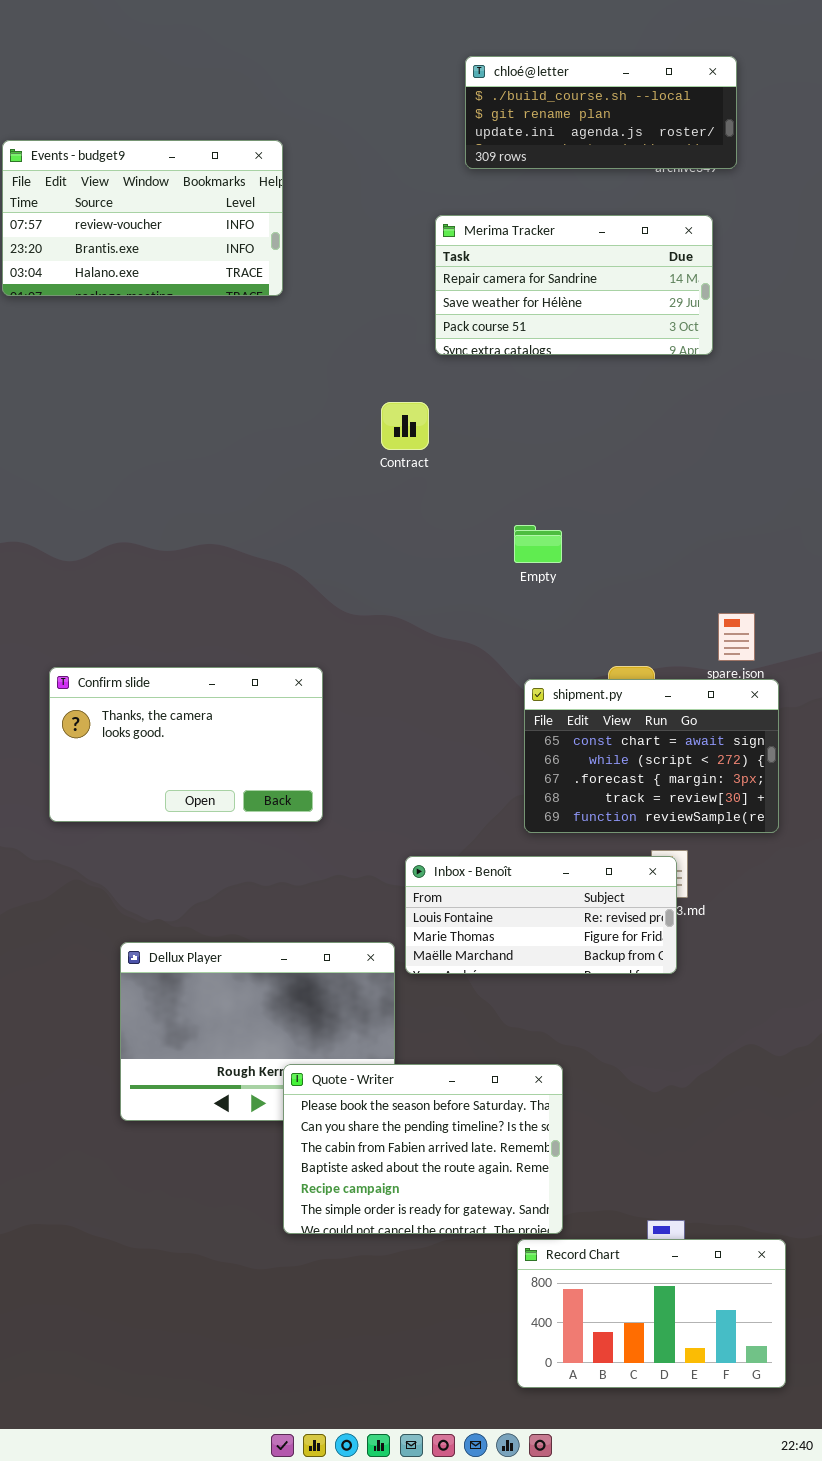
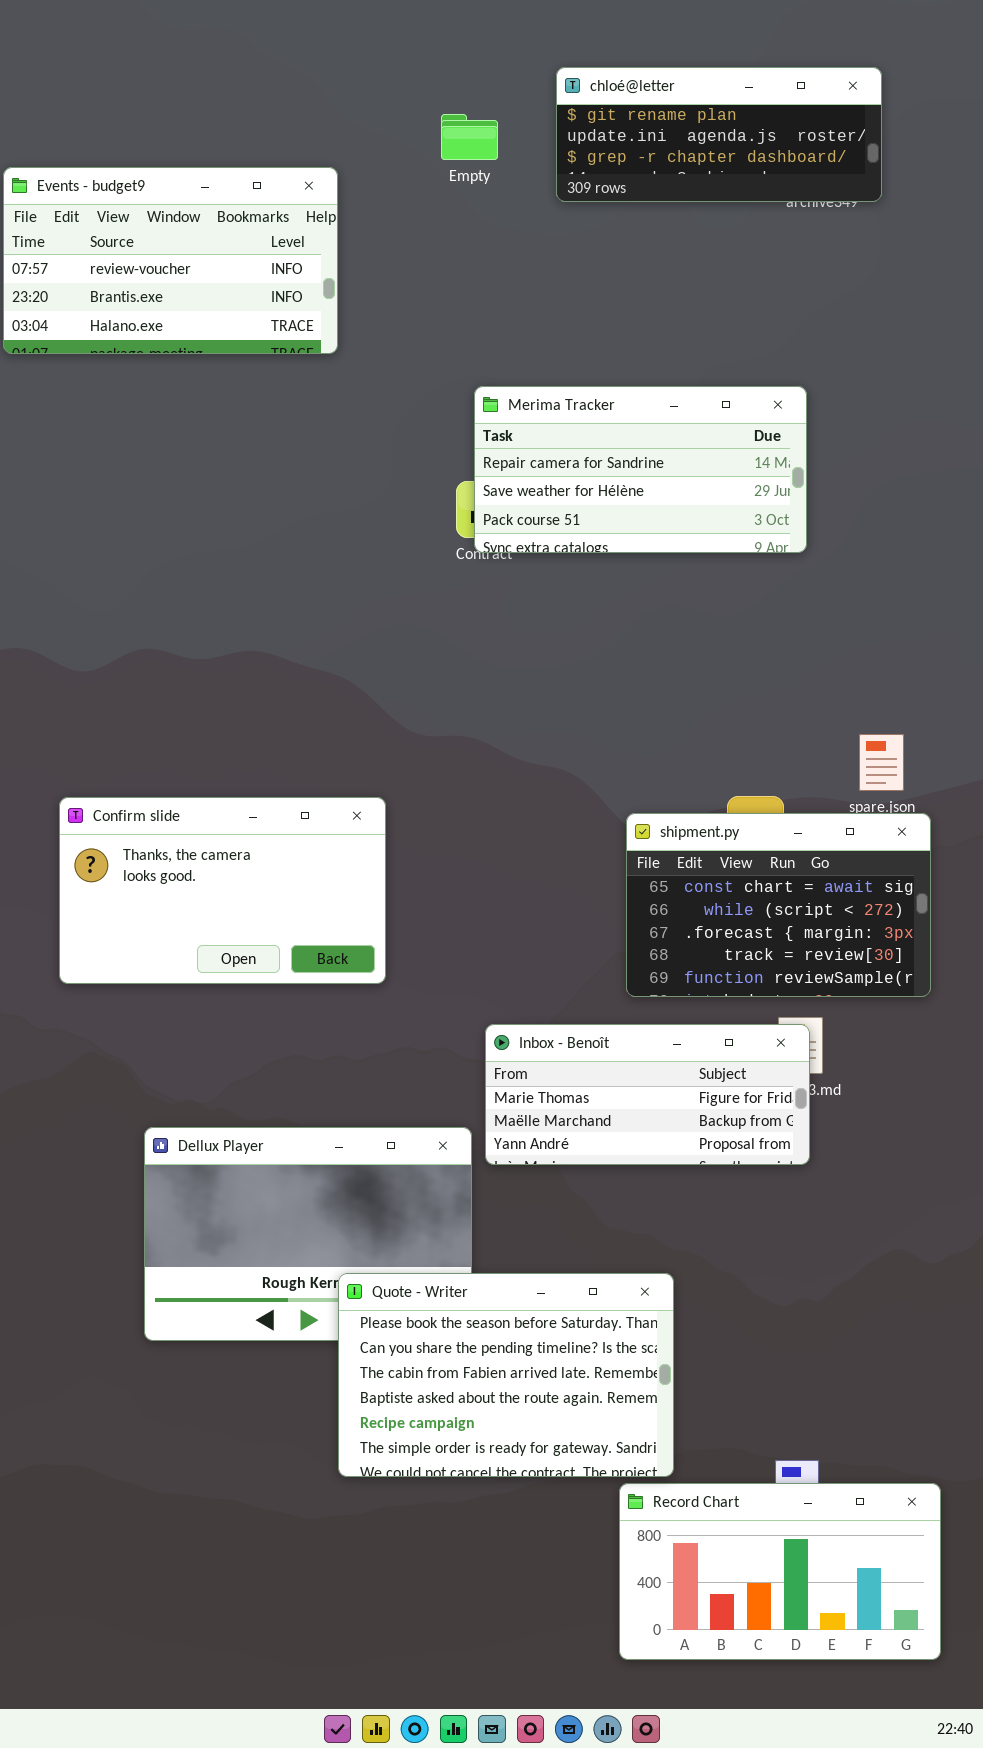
chloé@letter: [465,56,737,169] -> [556,67,882,202], scrolled down 1 row
Merima Tracker: [435,215,713,355] -> [474,386,807,553], moved
Empty: [514,525,562,563] -> [441,114,498,160], moved
Inbox - Benoît: [405,856,677,974] -> [485,1024,810,1165], scrolled down 1 row

